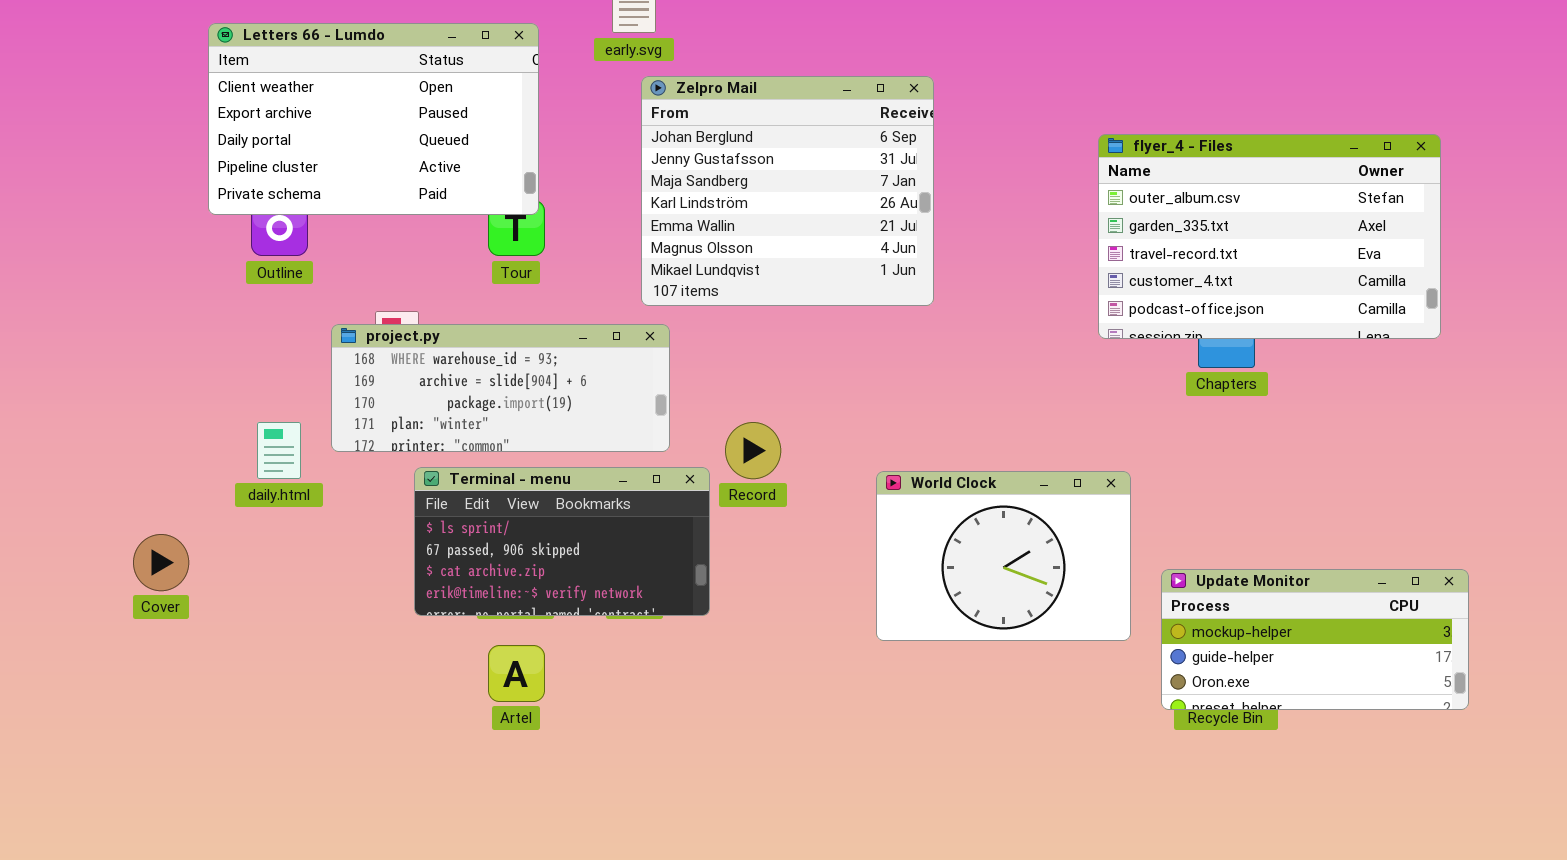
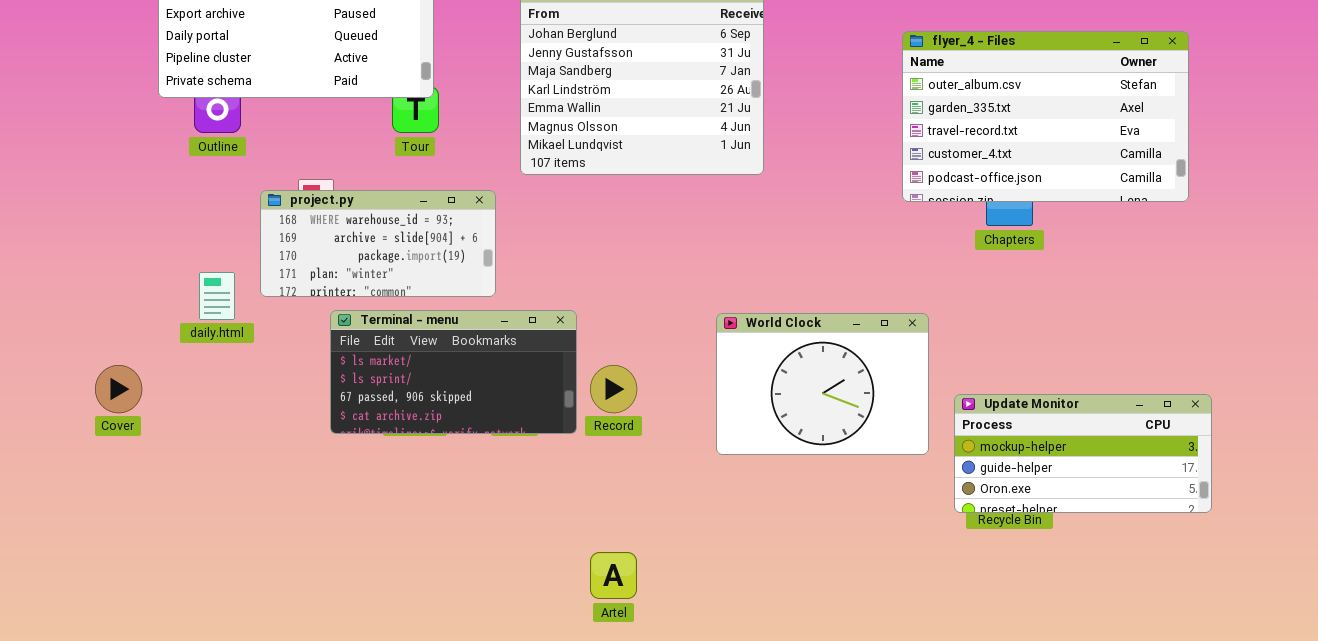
project.py: [331,324,670,452] -> [260,190,496,297], resized
Record: [725,422,781,479] -> [590,365,637,413], moved
Terminal - menu: [414,467,710,616] -> [330,310,577,434], scrolled up 1 row
Artel: [488,645,545,702] -> [590,552,637,599], moved

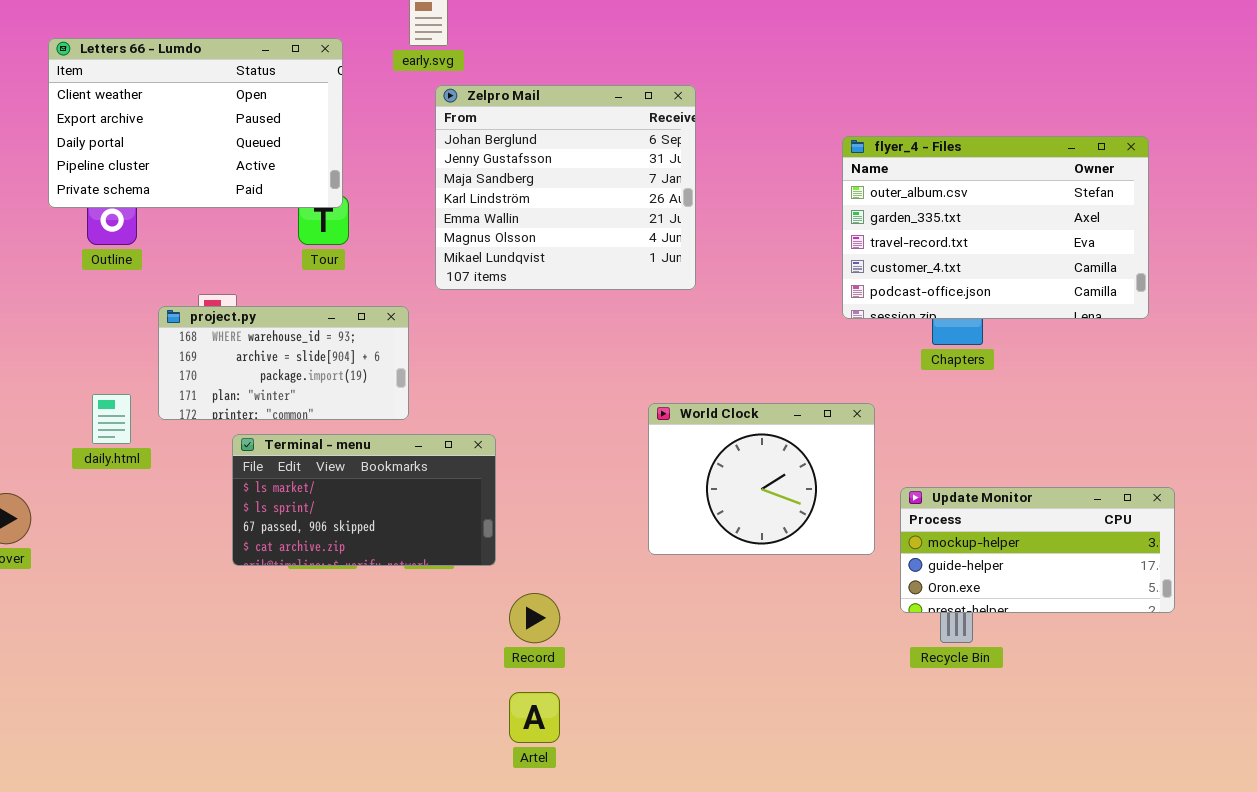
World Clock: [716,313,929,455] -> [648,403,875,555], moved
Record: [590,365,637,413] -> [509,593,560,643], moved
Update Monitor: [954,394,1212,513] -> [900,487,1175,613], moved

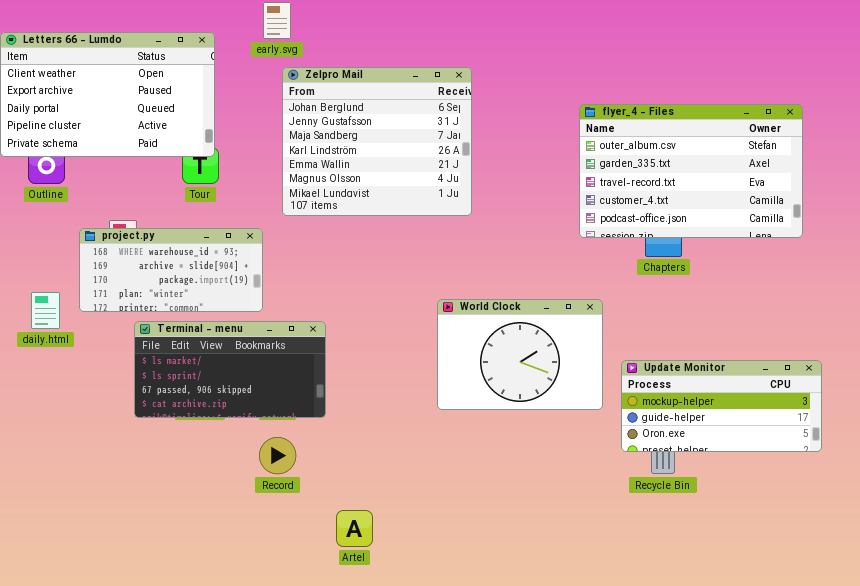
Record: [509,593,560,643] -> [259,437,296,474], moved

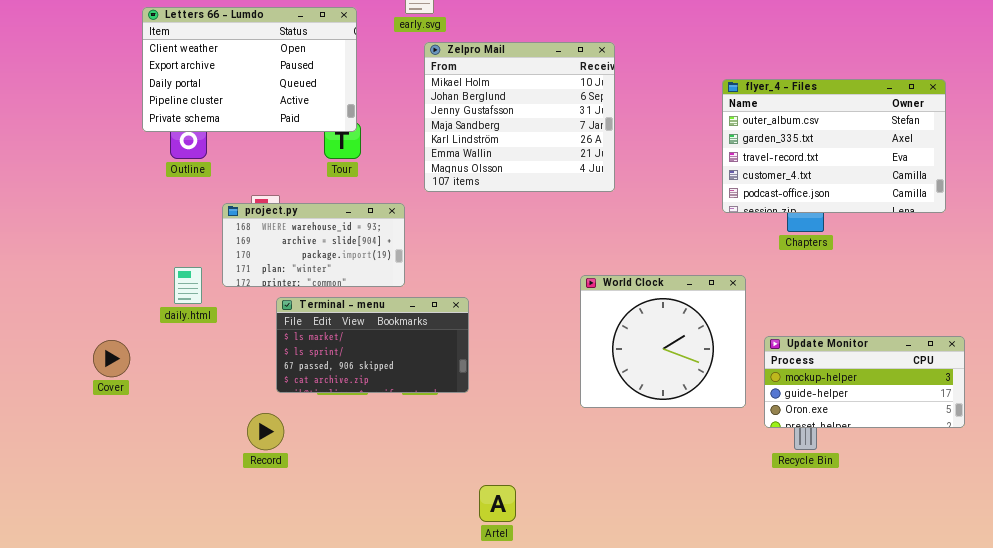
Zelpro Mail: [282,67,472,216] -> [424,42,615,192], scrolled up 1 row
World Clock: [437,299,603,410] -> [580,275,746,408], resized
Record: [259,437,296,474] -> [247,413,284,450], moved

